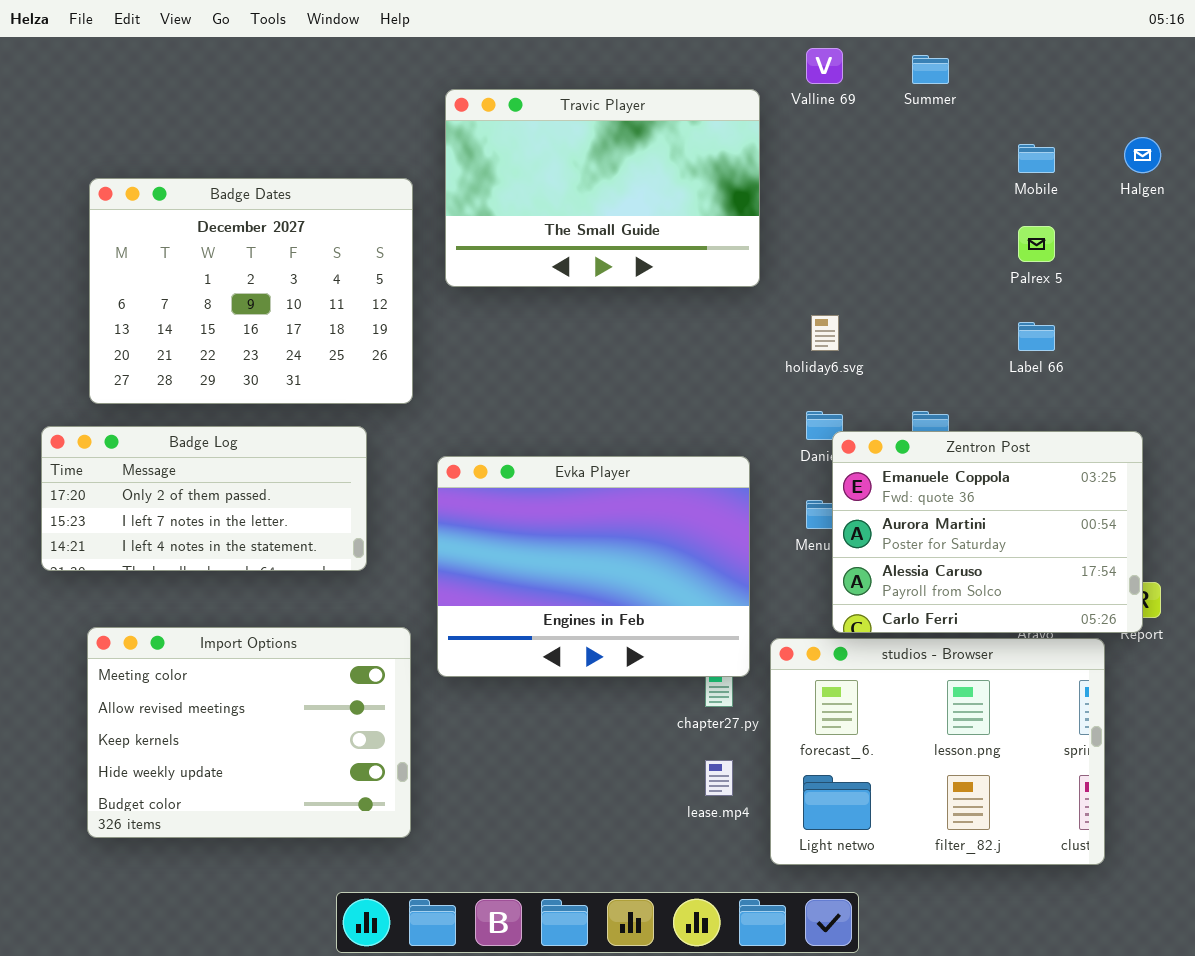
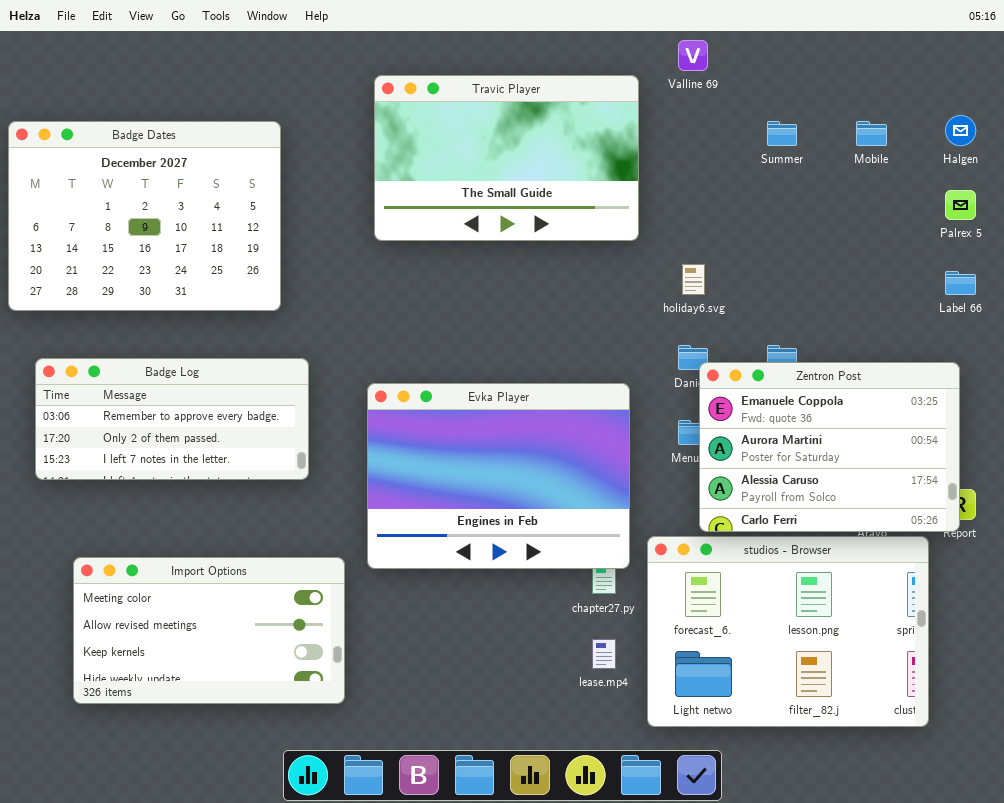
Summer: [912,55,949,84] -> [767,121,797,146], moved
Badge Dates: [89,178,413,404] -> [8,121,281,311], moved
Palrex 5: [1018,226,1055,262] -> [945,190,976,220], moved
Label 66: [1018,322,1055,351] -> [945,271,976,295], moved
Badge Log: [41,426,367,571] -> [35,358,309,480], scrolled up 1 row
Import Options: [87,627,411,838] -> [73,557,345,704], resized

